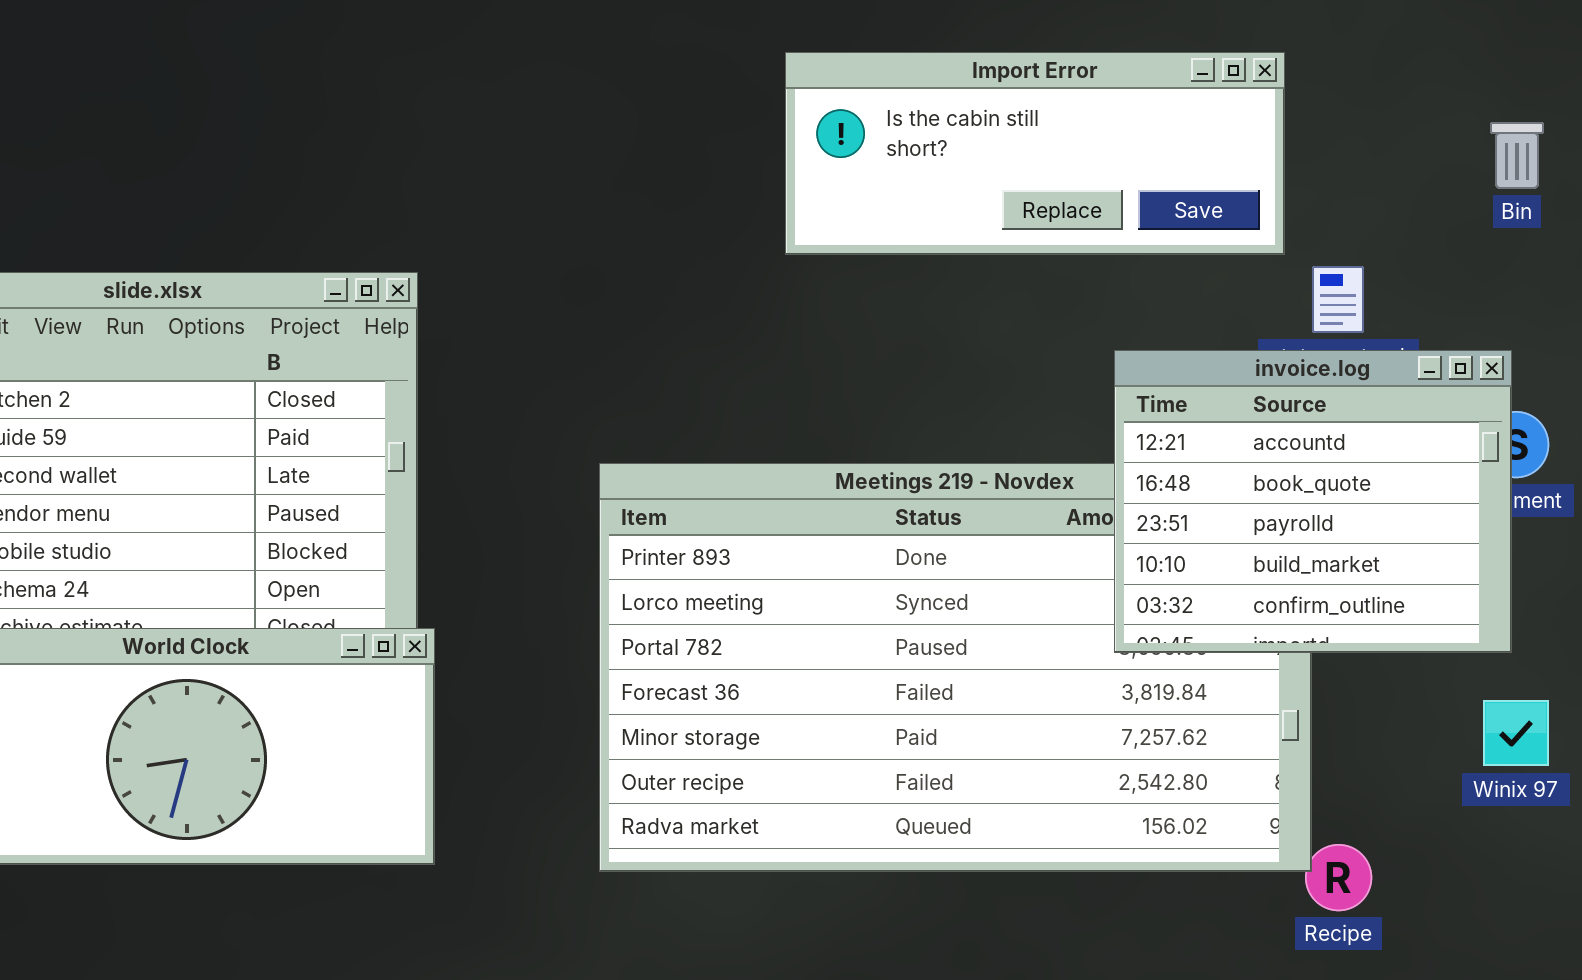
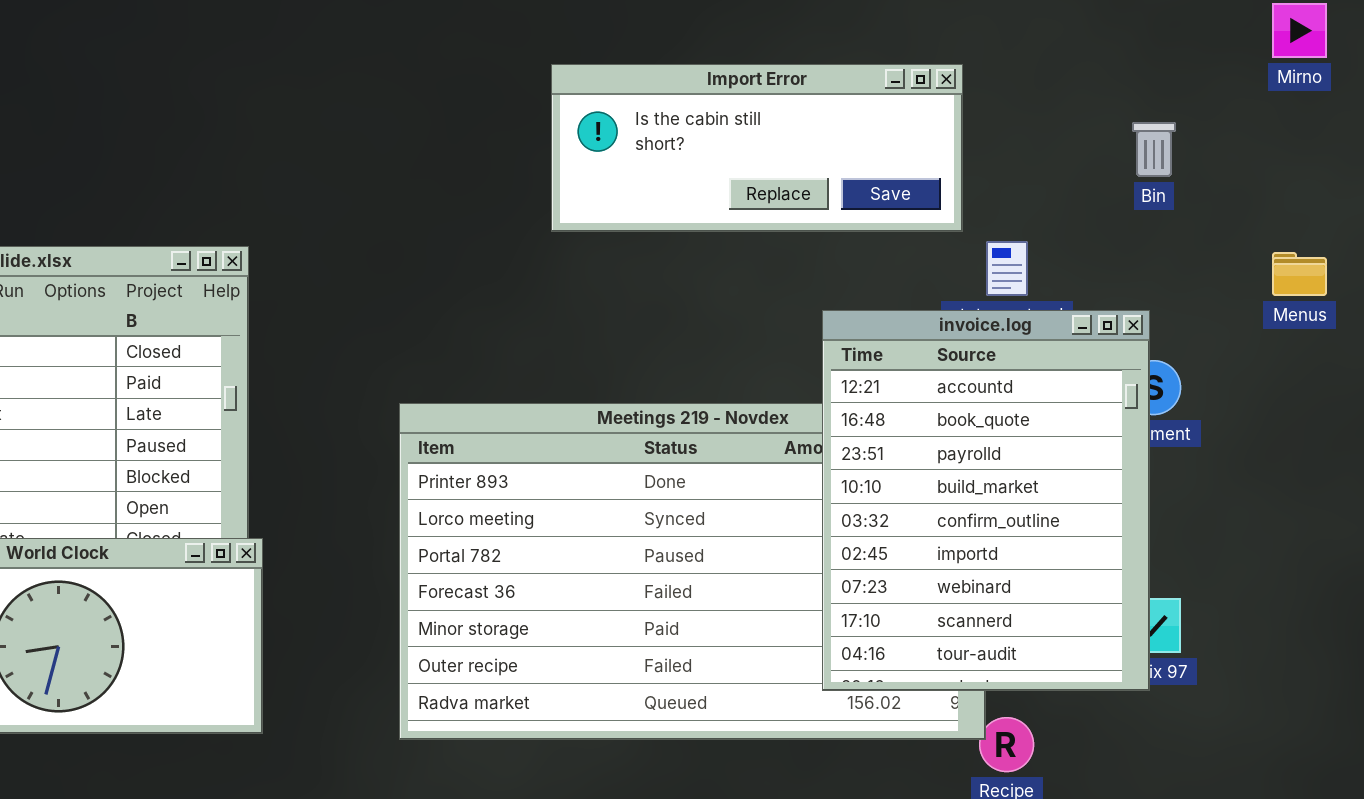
invoice.log: [1114,350,1512,653] -> [822,310,1150,691], resized

